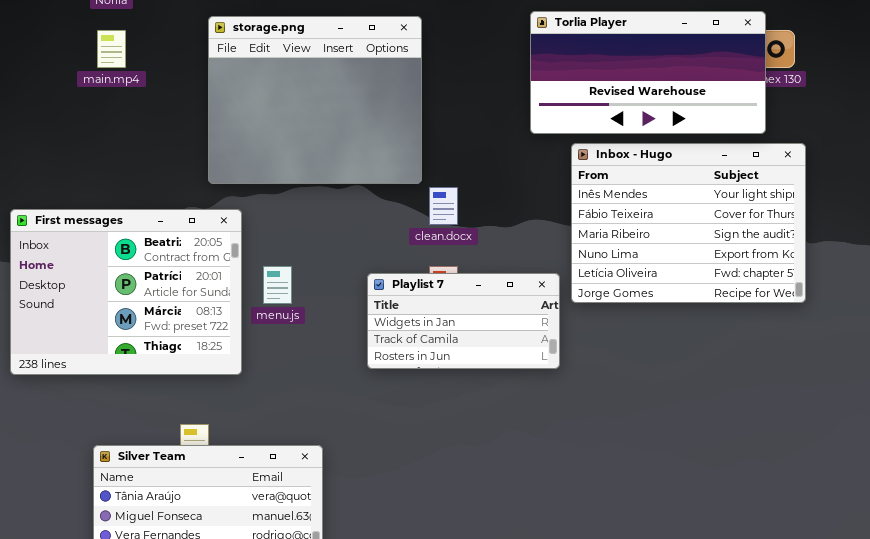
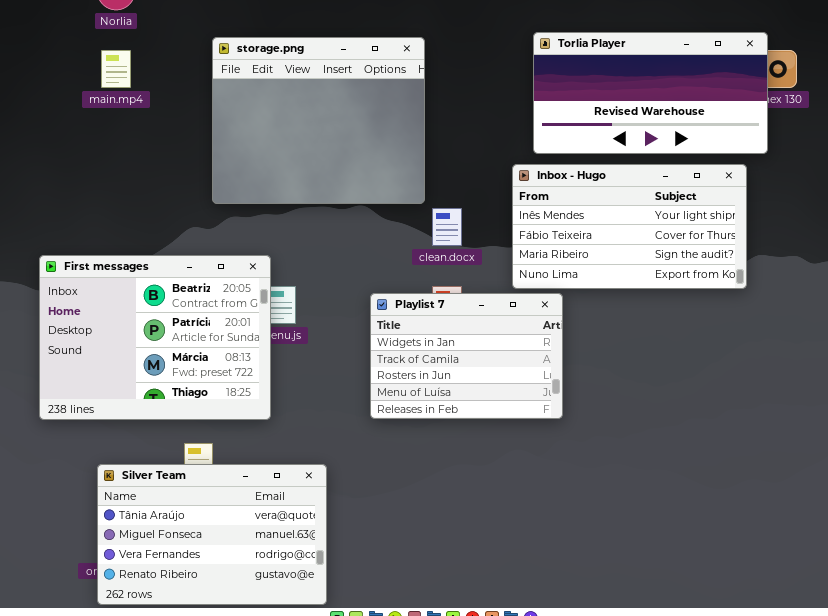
Inbox - Hugo: [571,143,806,303] -> [512,164,747,289], moved, resized
First messages: [10,209,242,375] -> [39,255,271,420], moved
Playlist 7: [367,273,560,369] -> [370,293,563,419], resized

